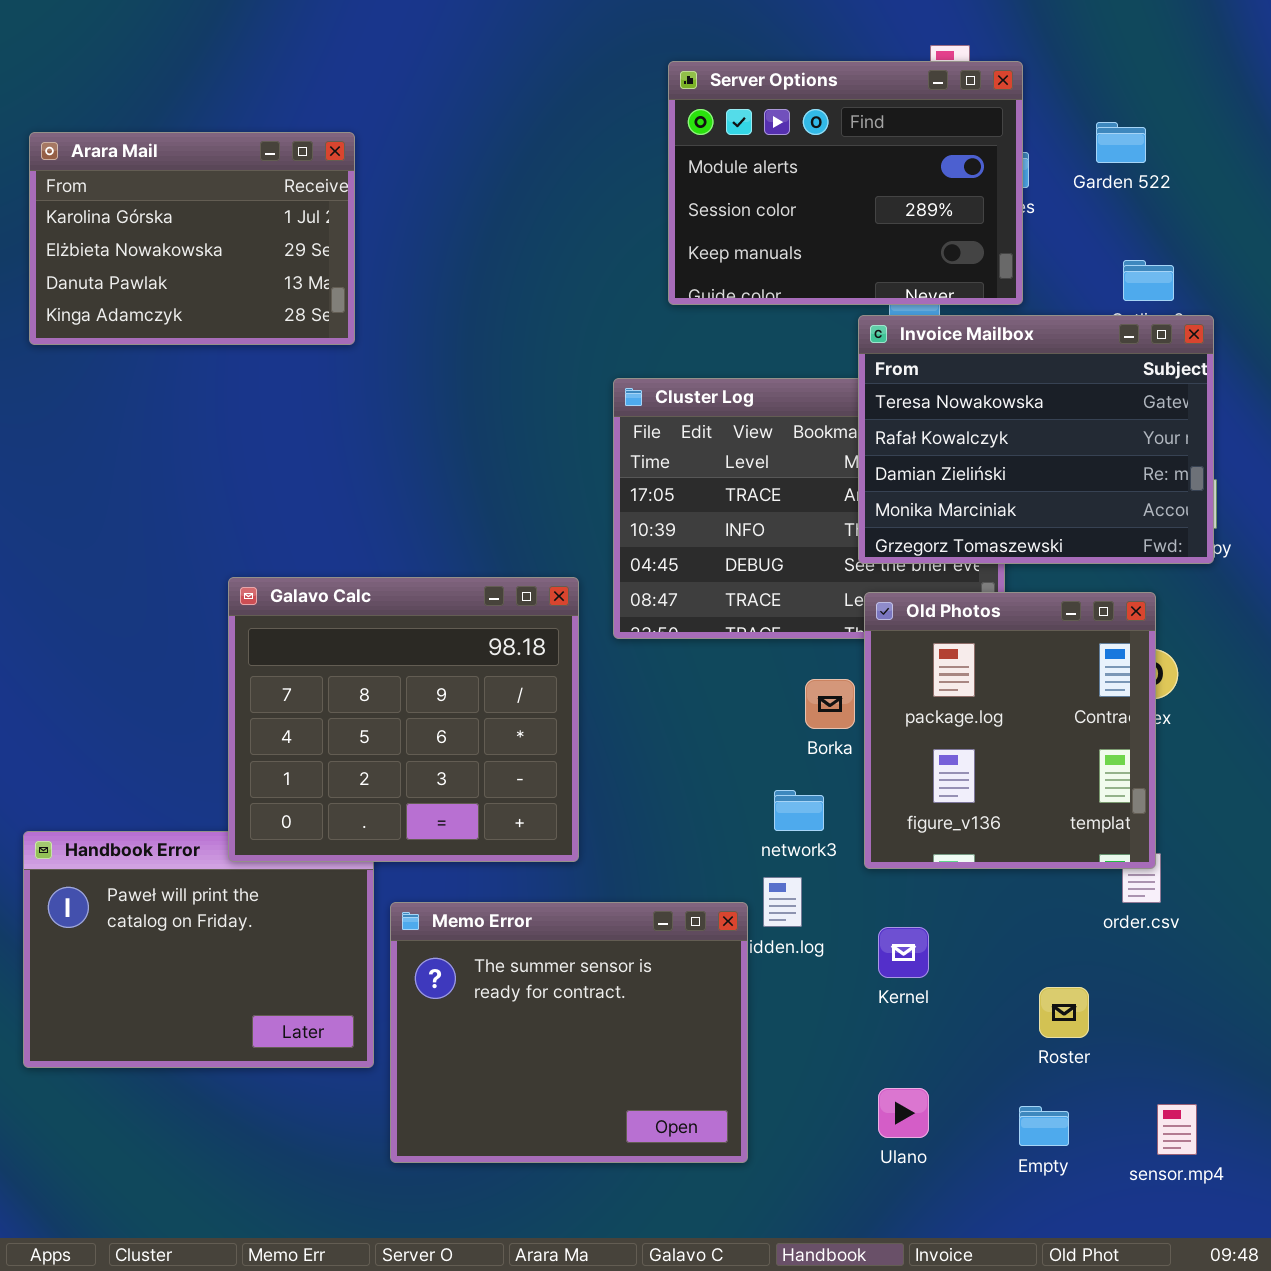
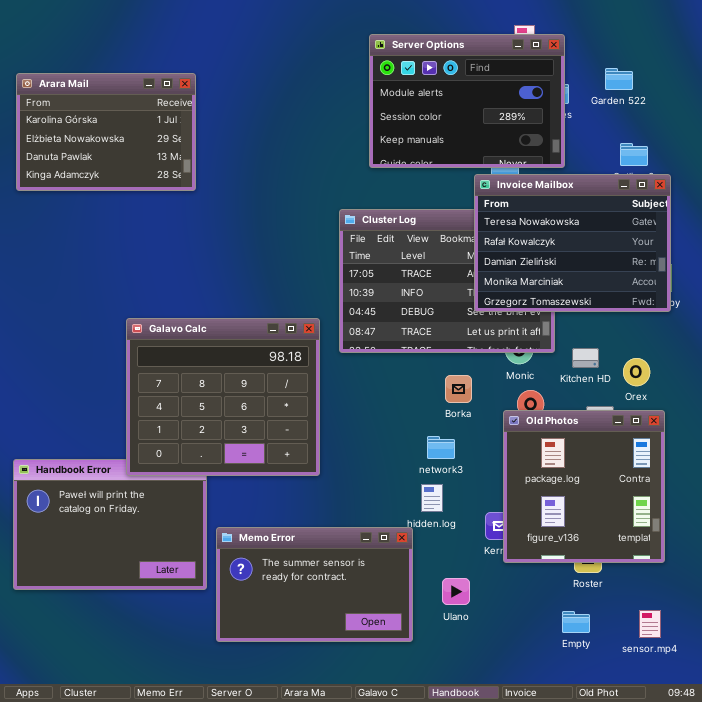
Old Photos: [864,592,1156,869] -> [503,410,665,563], moved
Memo Error: [390,902,748,1163] -> [216,527,413,642], resized
Ulano: [878,1088,929,1138] -> [442,578,470,605], moved

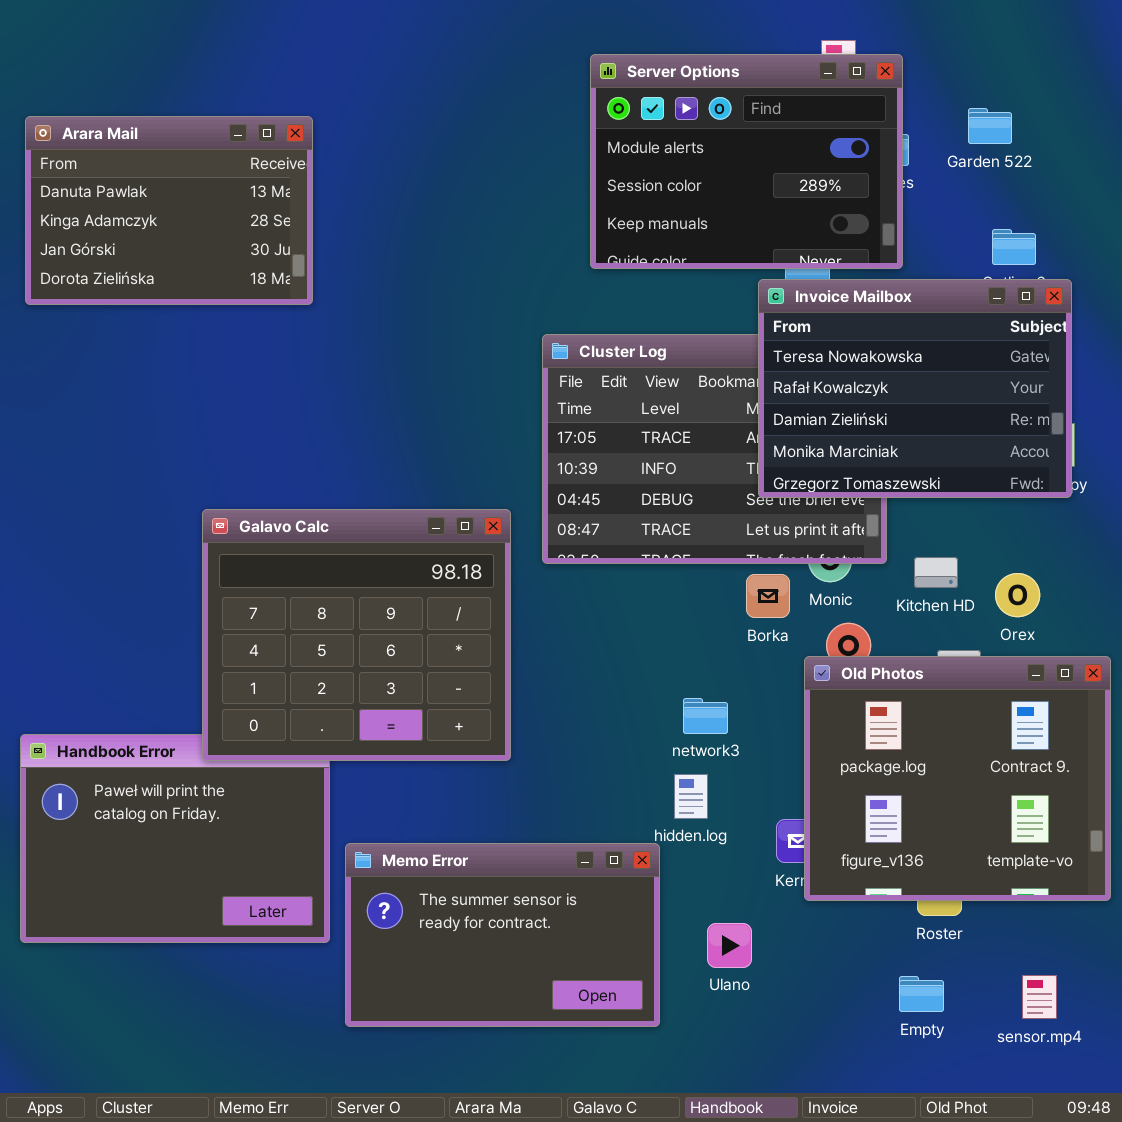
Arara Mail: [16,73,196,191] -> [25,116,313,305], scrolled down 2 rows
Borka: [445,375,472,403] -> [746,574,790,618], moved
Old Photos: [503,410,665,563] -> [804,656,1111,901], resized

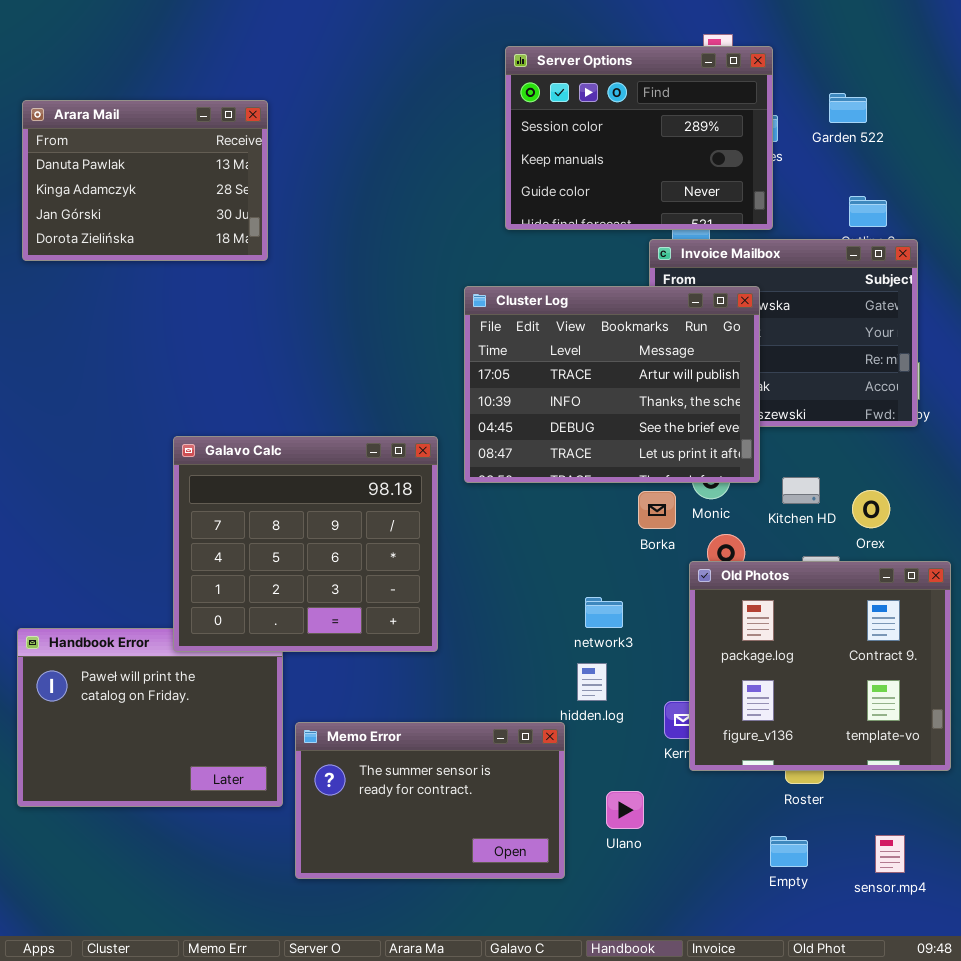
Server Options: [590,54,903,269] -> [505,46,773,230], scrolled down 1 row
Cluster Log: [542,334,887,564] -> [464,286,760,483], raised

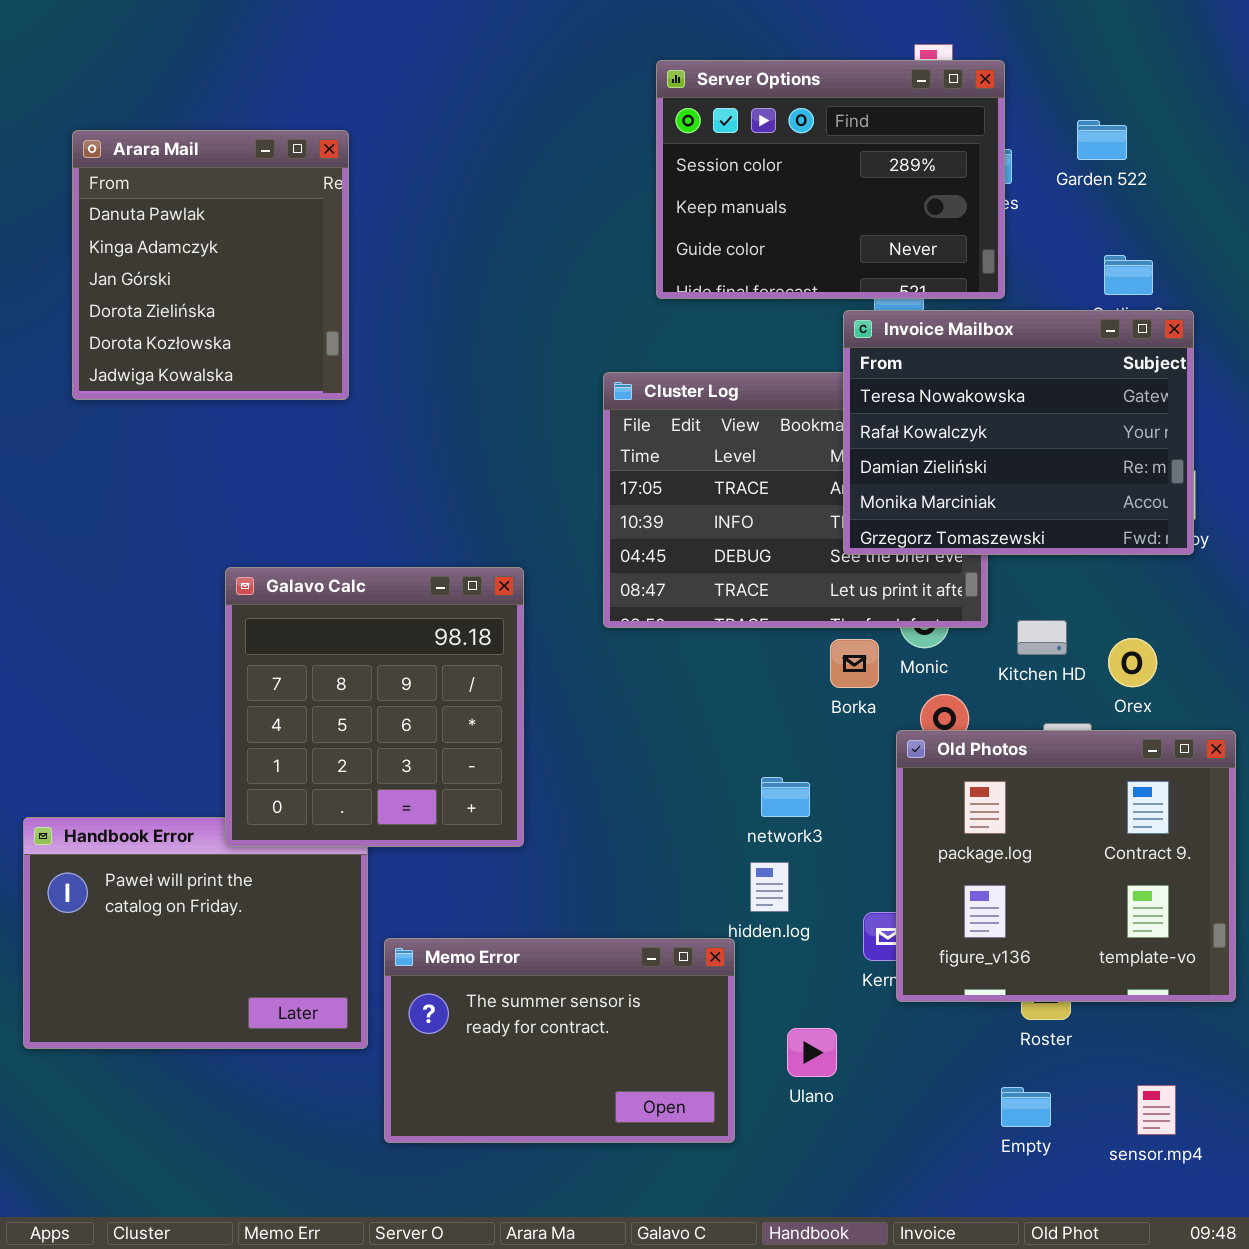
Arara Mail: [22,100,268,261] -> [72,130,349,400], resized
Invoice Mailbox: [649,239,918,427] -> [843,310,1194,555], raised
Galavo Calc: [173,436,438,652] -> [225,567,524,847], resized

